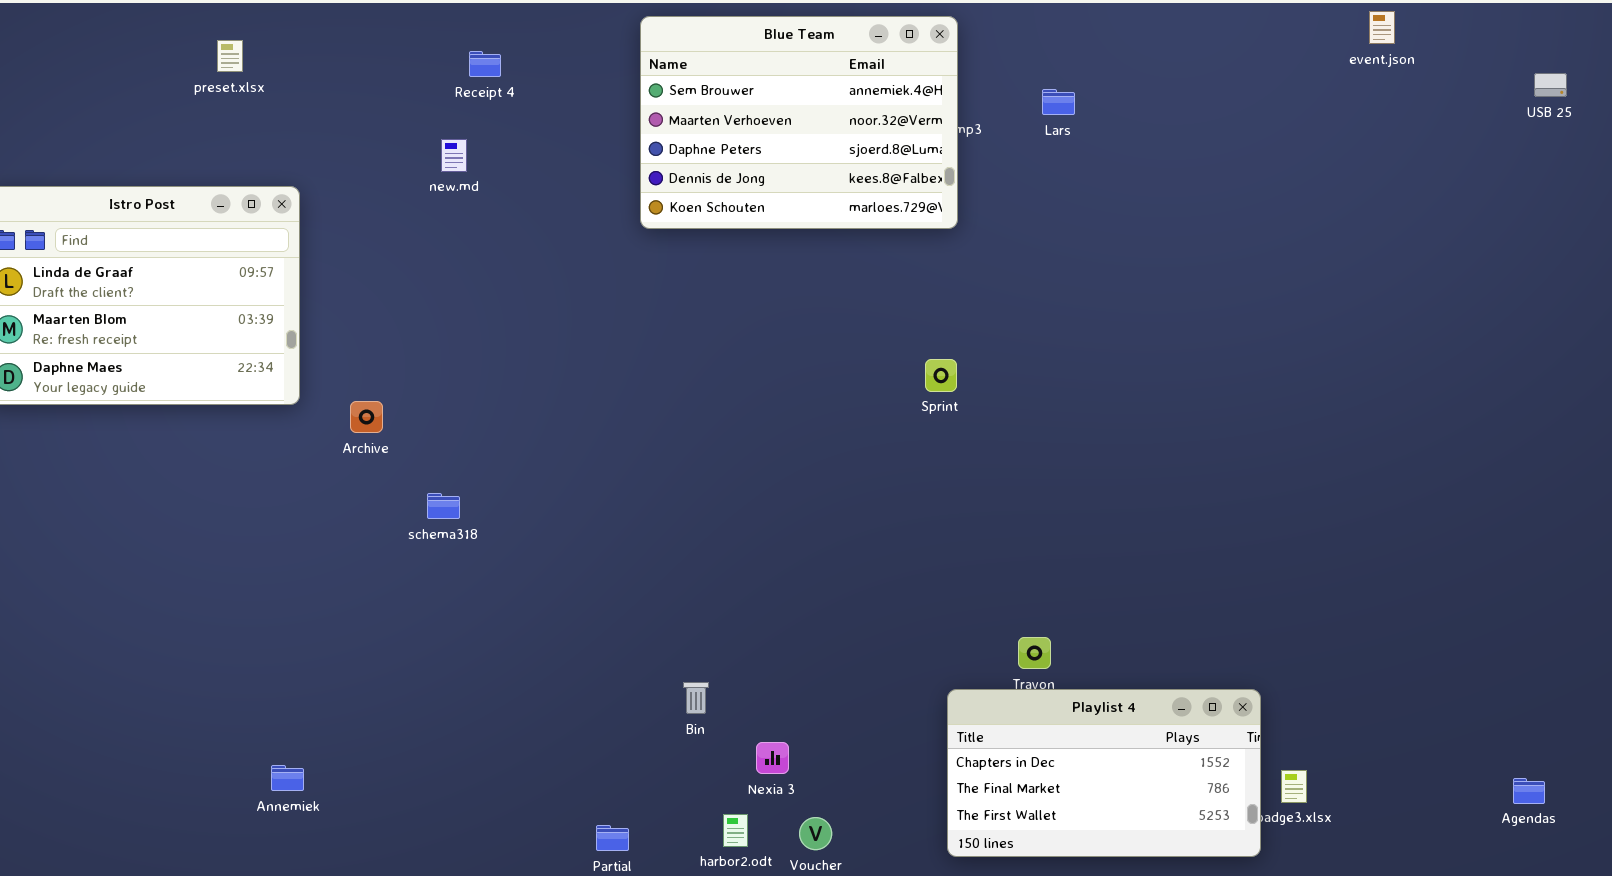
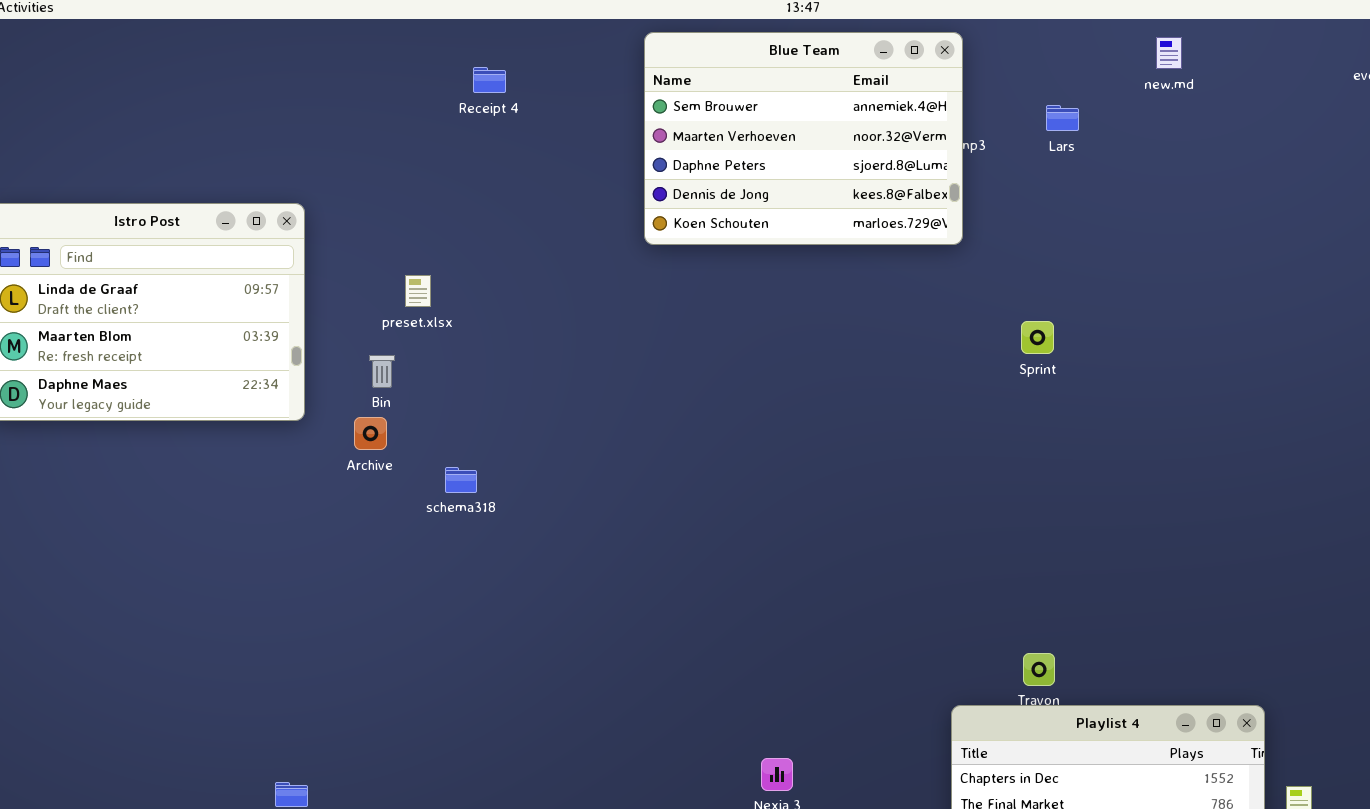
preset.xlsx: [217,40,243,72] -> [405,275,431,307], moved
new.md: [441,139,467,172] -> [1156,37,1182,69], moved
Sprint: [925,359,957,392] -> [1021,321,1054,354], moved
schema318: [427,493,460,519] -> [445,467,477,493], moved
Bin: [683,682,709,714] -> [369,355,395,388], moved

